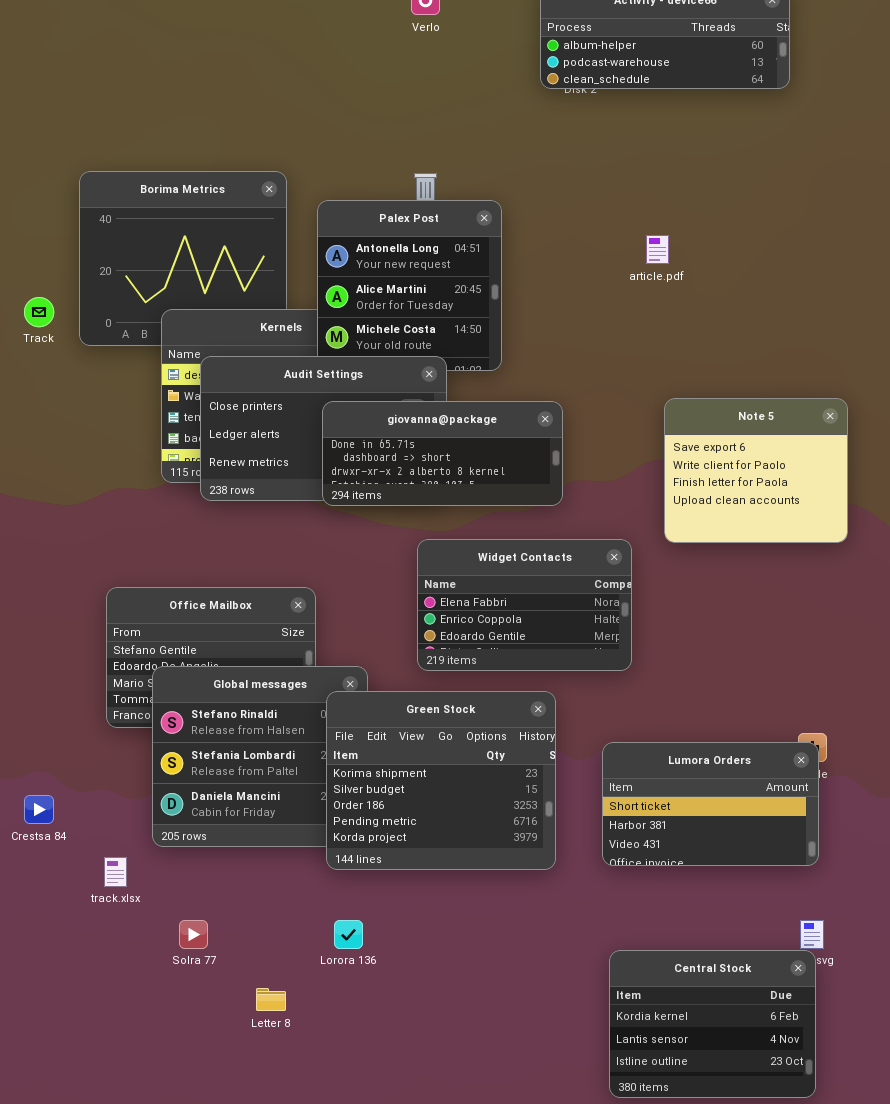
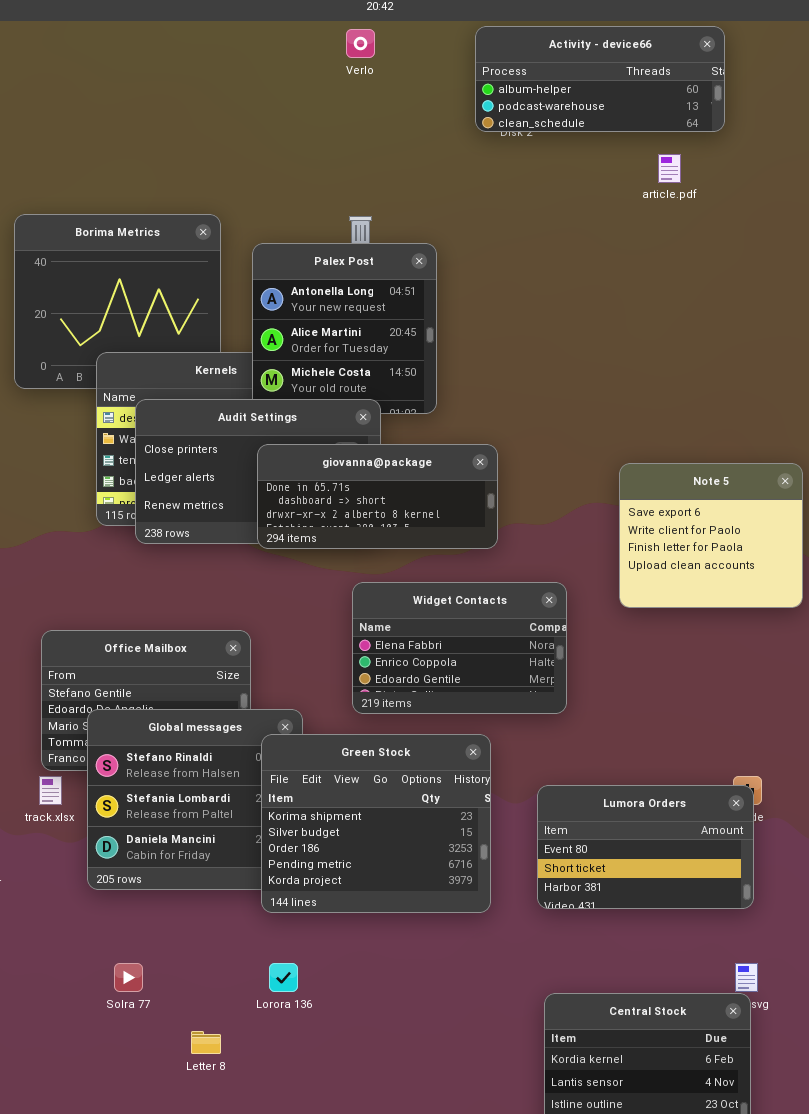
article.pdf: [646,235,669,264] -> [658,154,681,183], moved
Note 5: [664,398,848,543] -> [619,463,803,608], moved
Lumora Orders: [602,742,819,866] -> [537,785,754,909], scrolled up 1 row
track.xlsx: [104,857,127,887] -> [39,776,62,805], moved

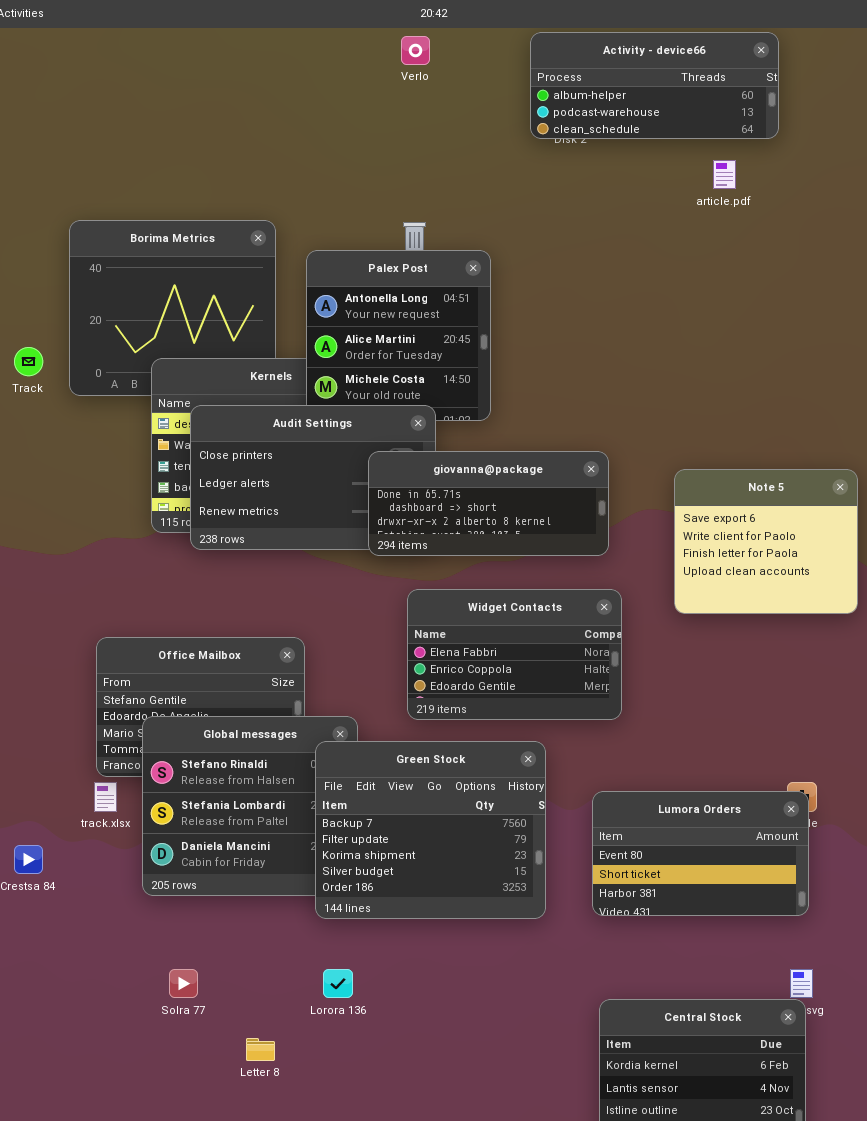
giovanna@package: [257,444,498,549] -> [368,451,609,556], moved
Green Stock: [261,734,491,913] -> [315,741,546,919], scrolled up 2 rows

